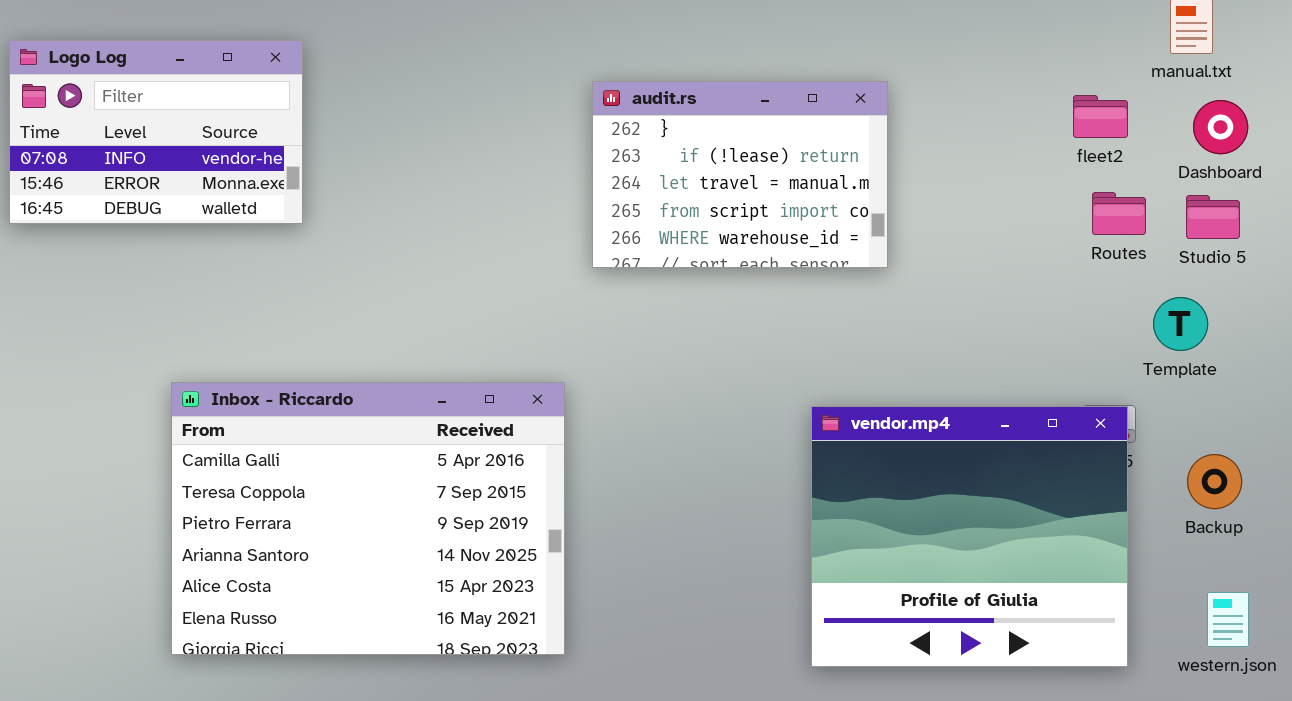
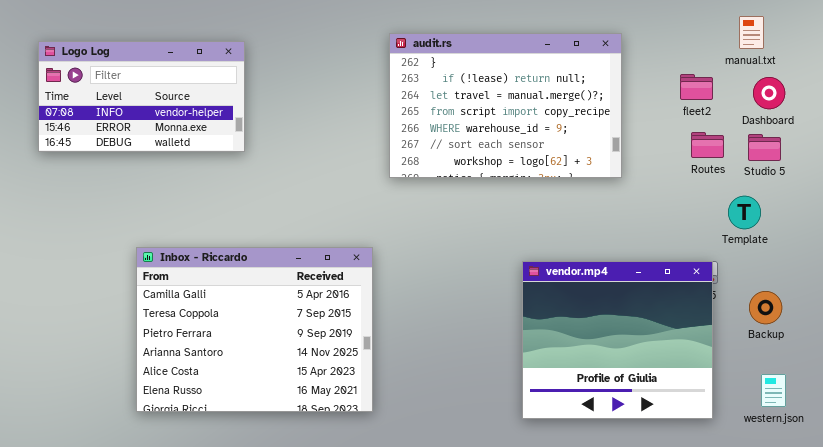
Logo Log: [9,40,303,224] -> [38,41,245,152], resized
audit.rs: [592,81,888,268] -> [389,33,622,178], resized

